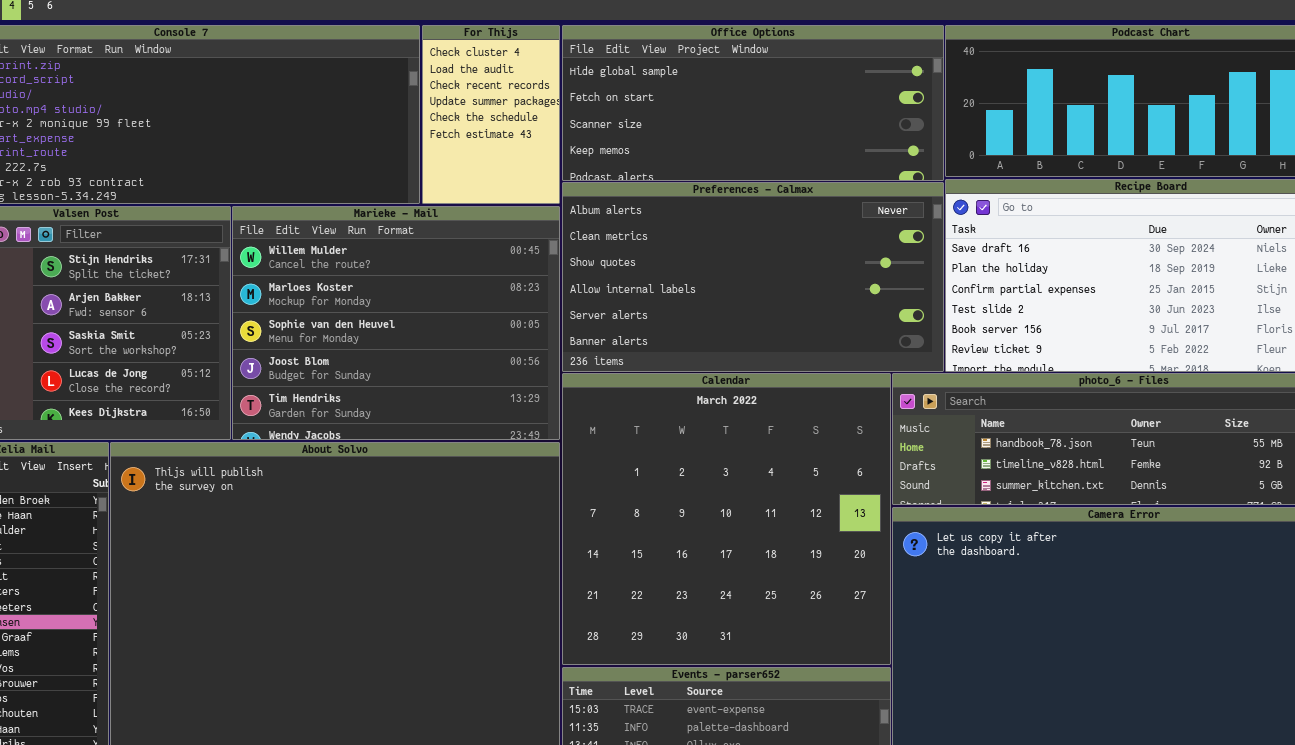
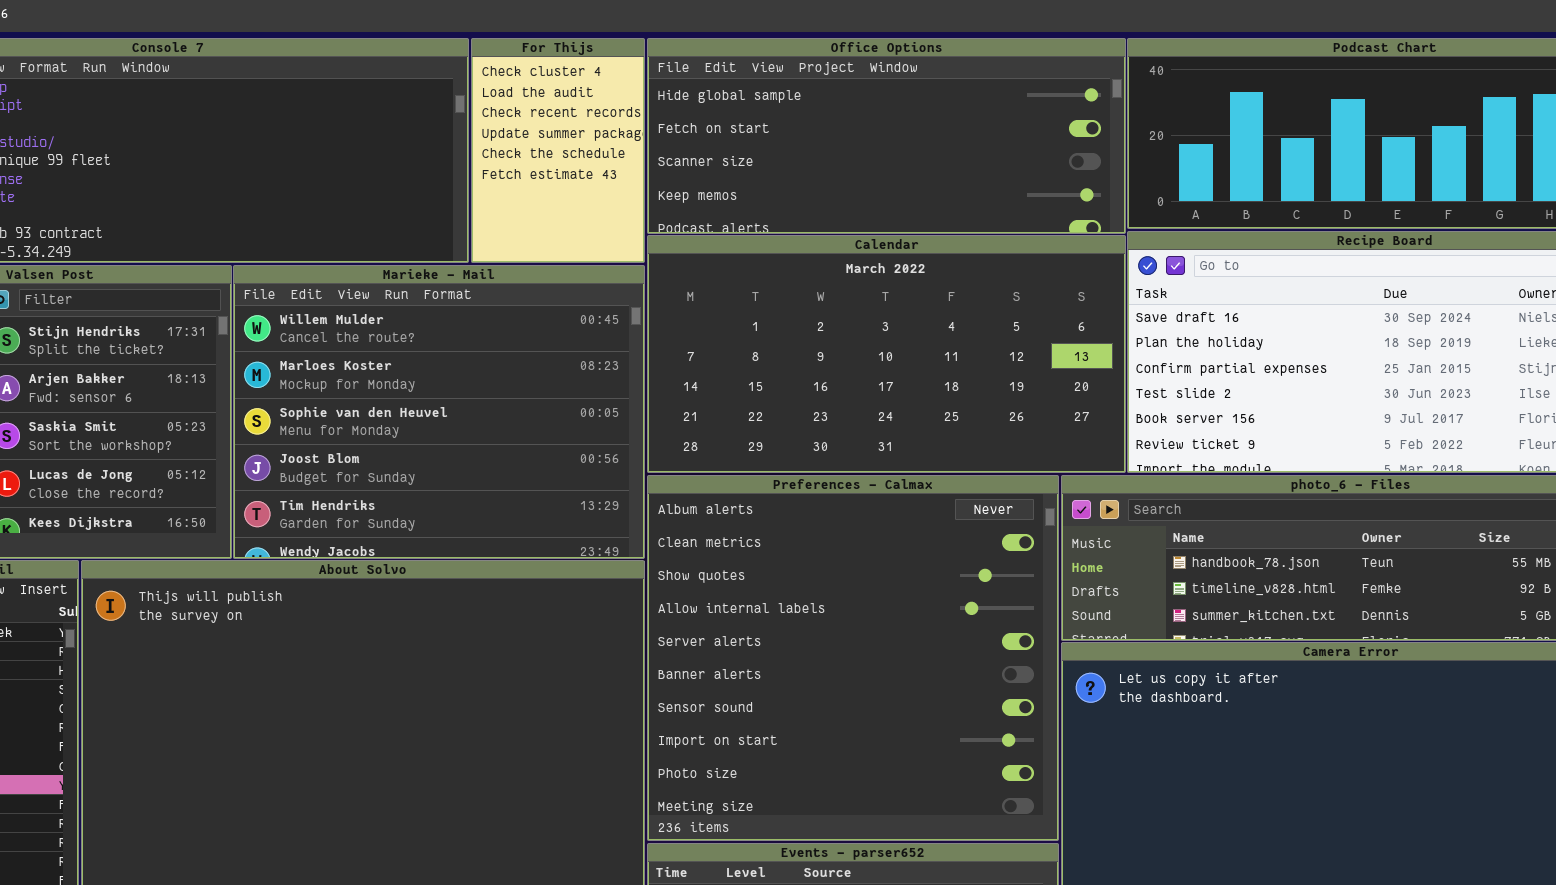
Preferences - Calmax: [562,182,944,372] -> [647,475,1059,841], moved, resized
Calendar: [562,373,891,665] -> [647,235,1126,473], moved, resized

